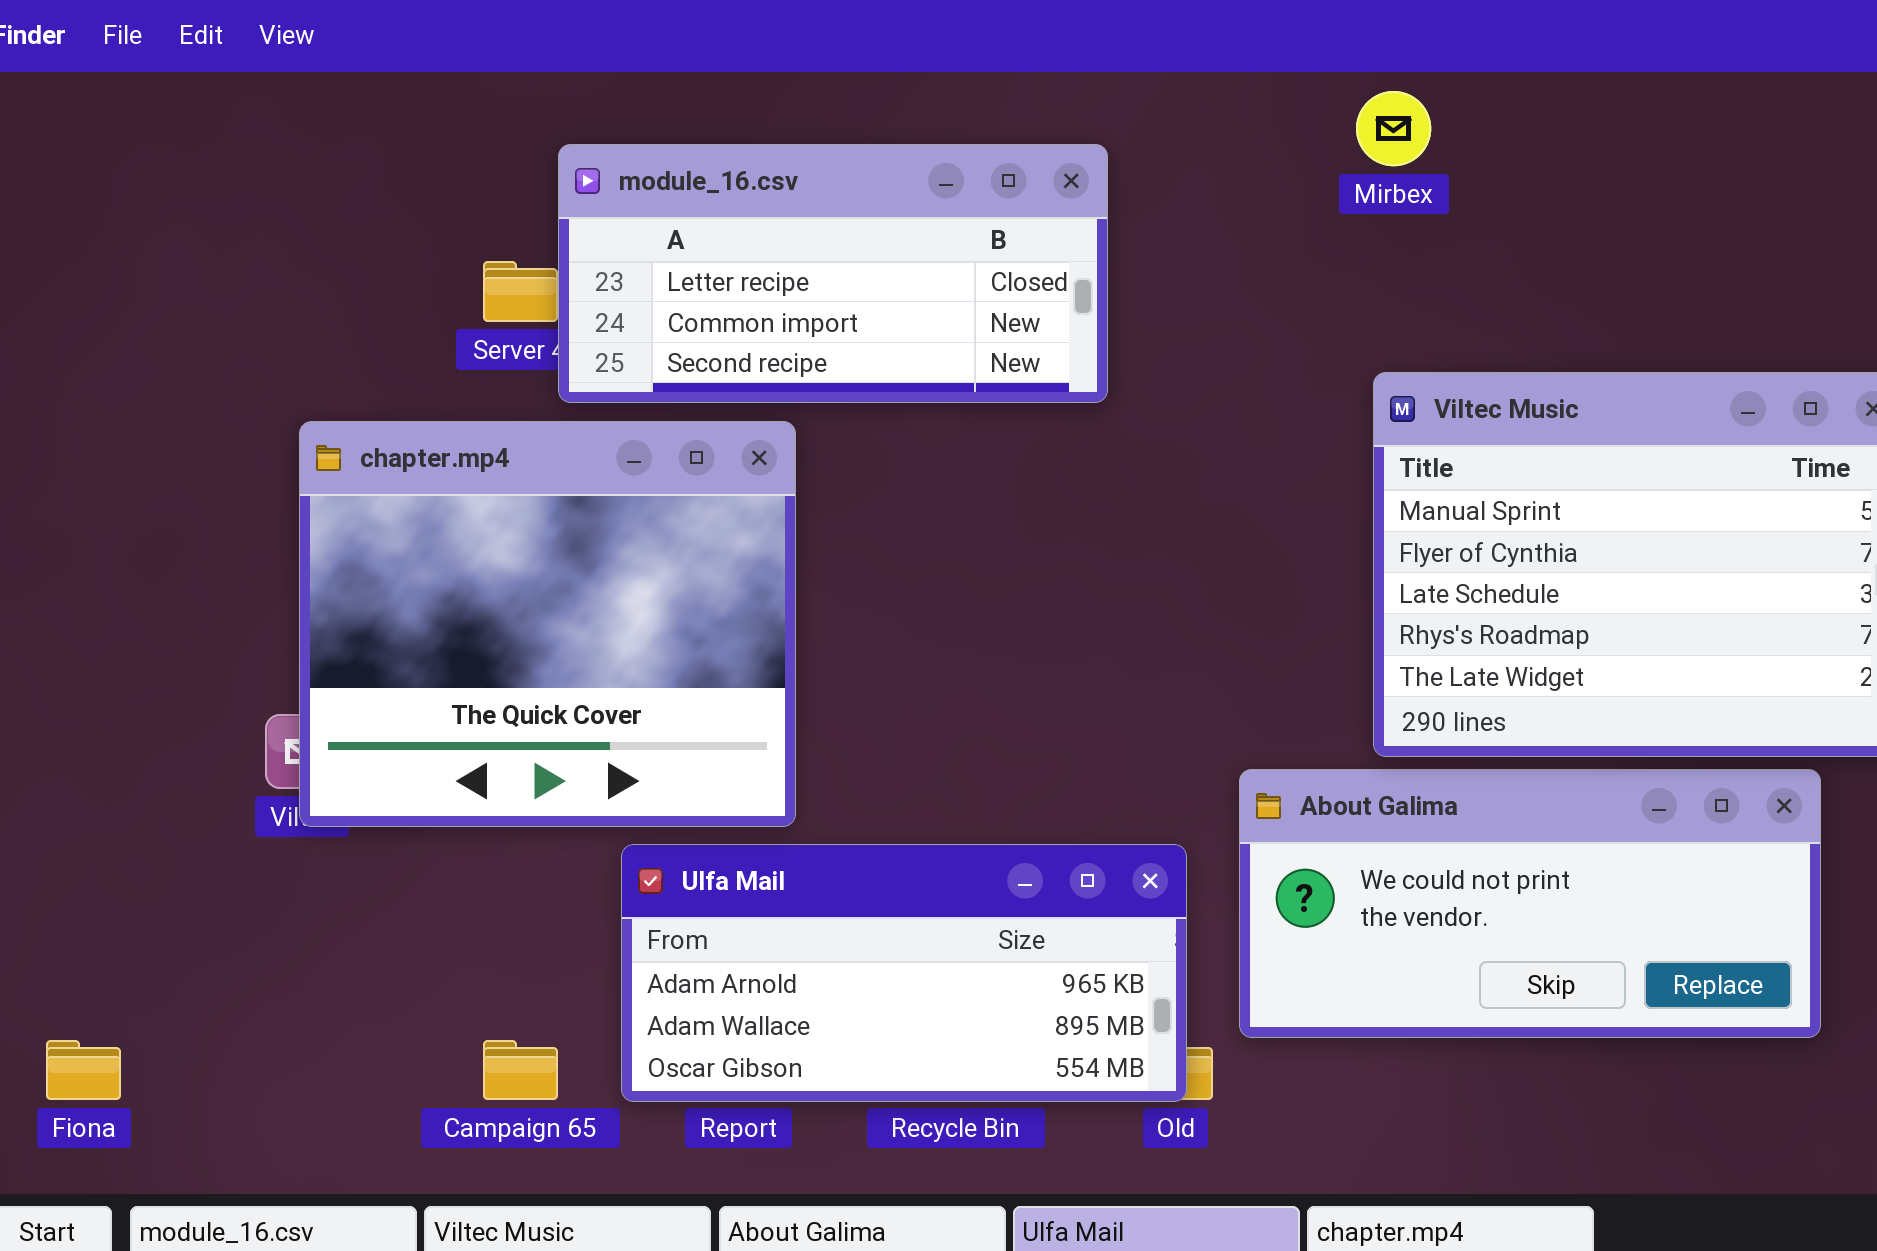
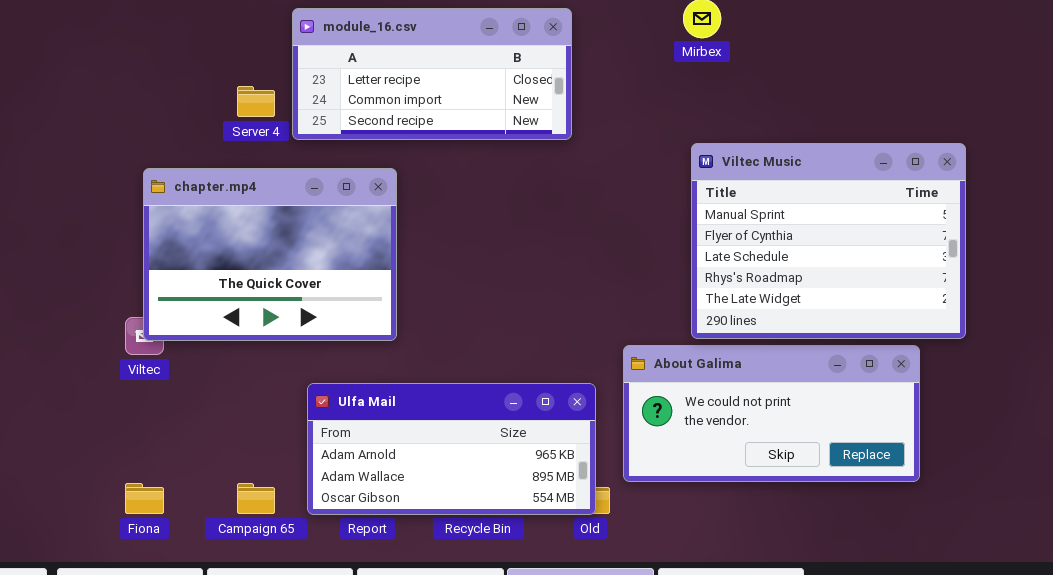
module_16.csv: [558,144,1108,403] -> [292,8,572,140], moved
chapter.mp4: [299,421,796,827] -> [143,168,397,341], resized
Fiona: [46,1040,121,1100] -> [125,483,164,514], moved

